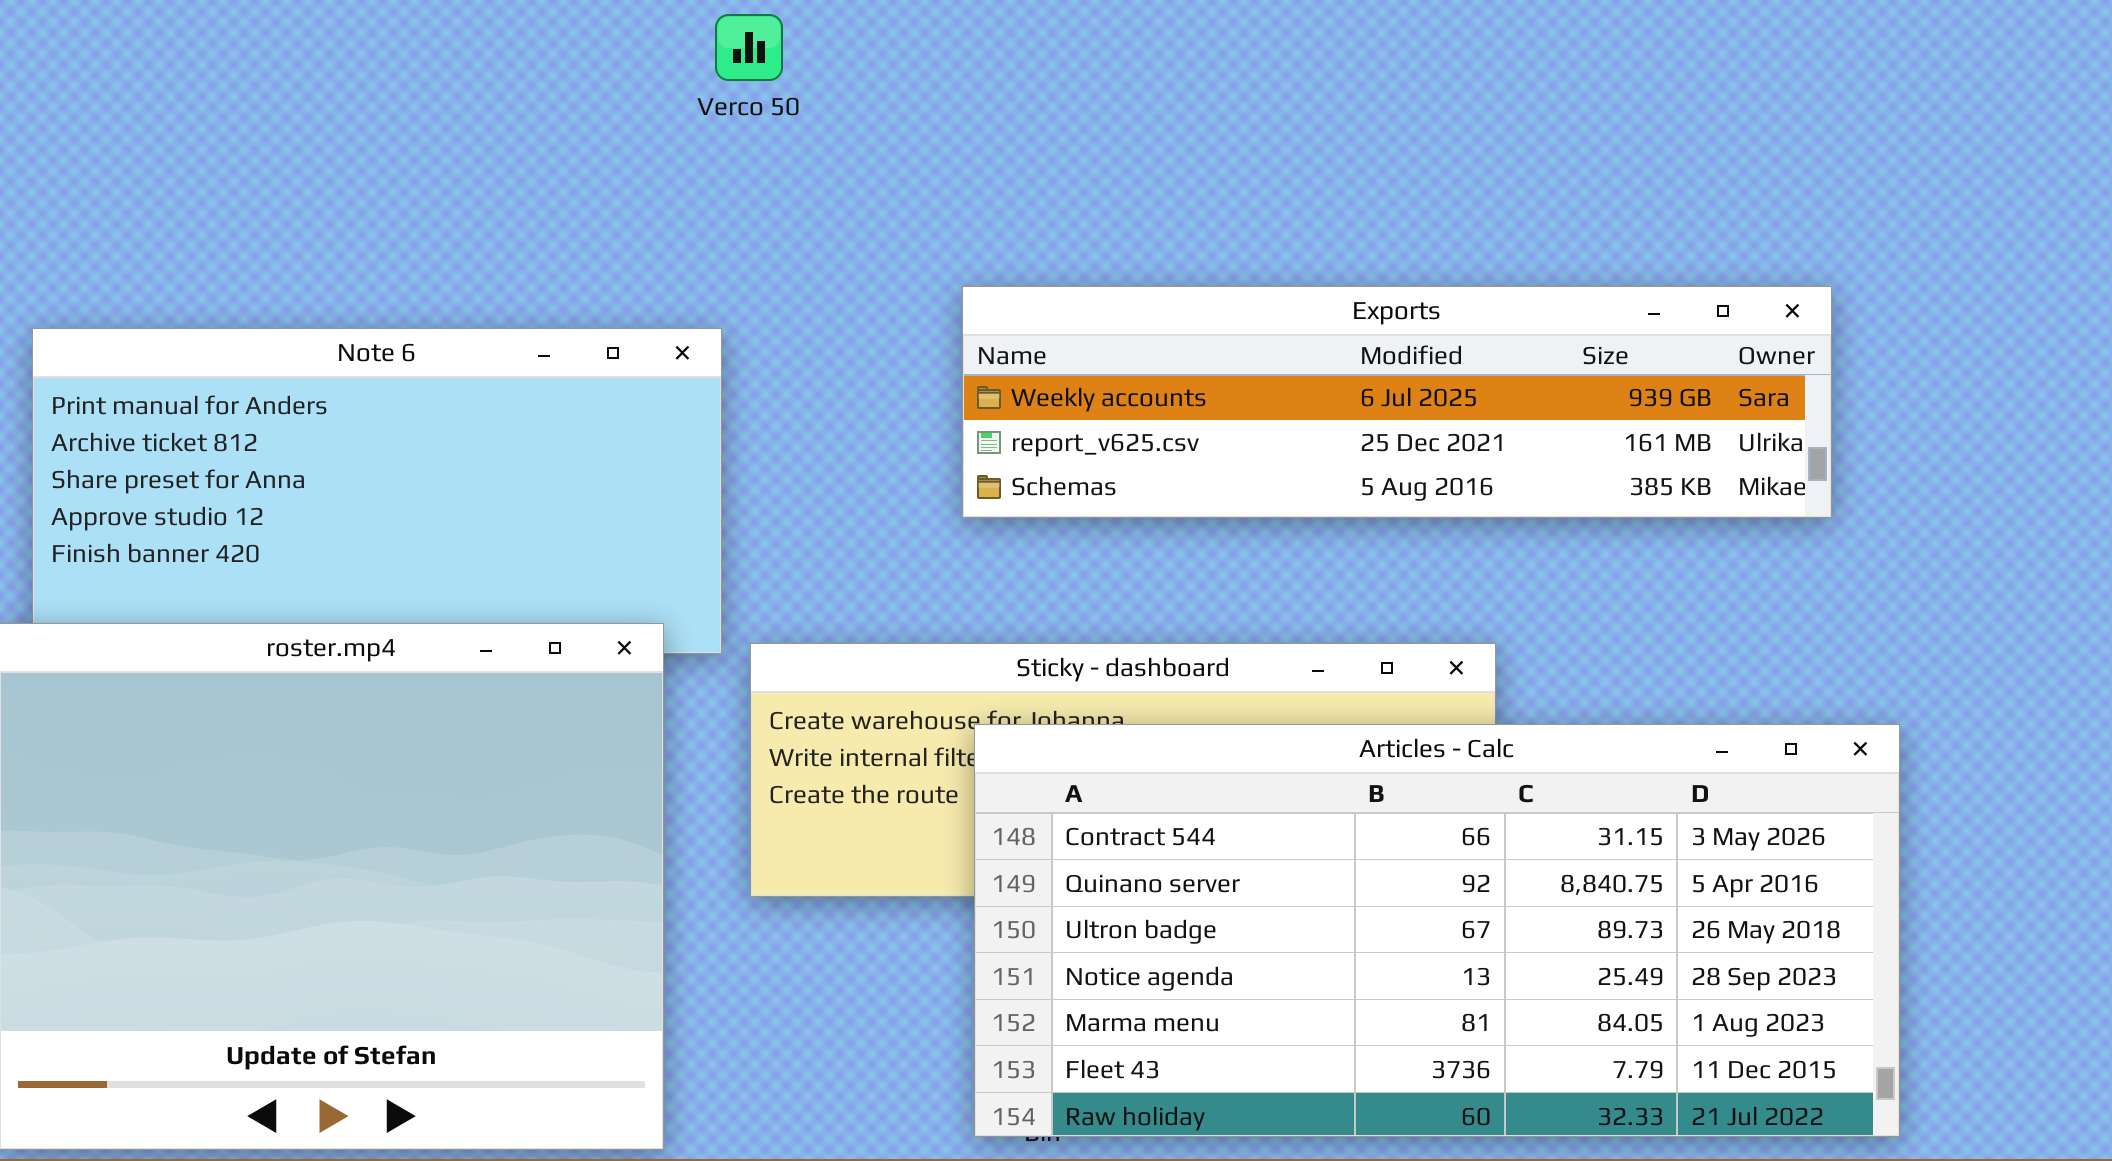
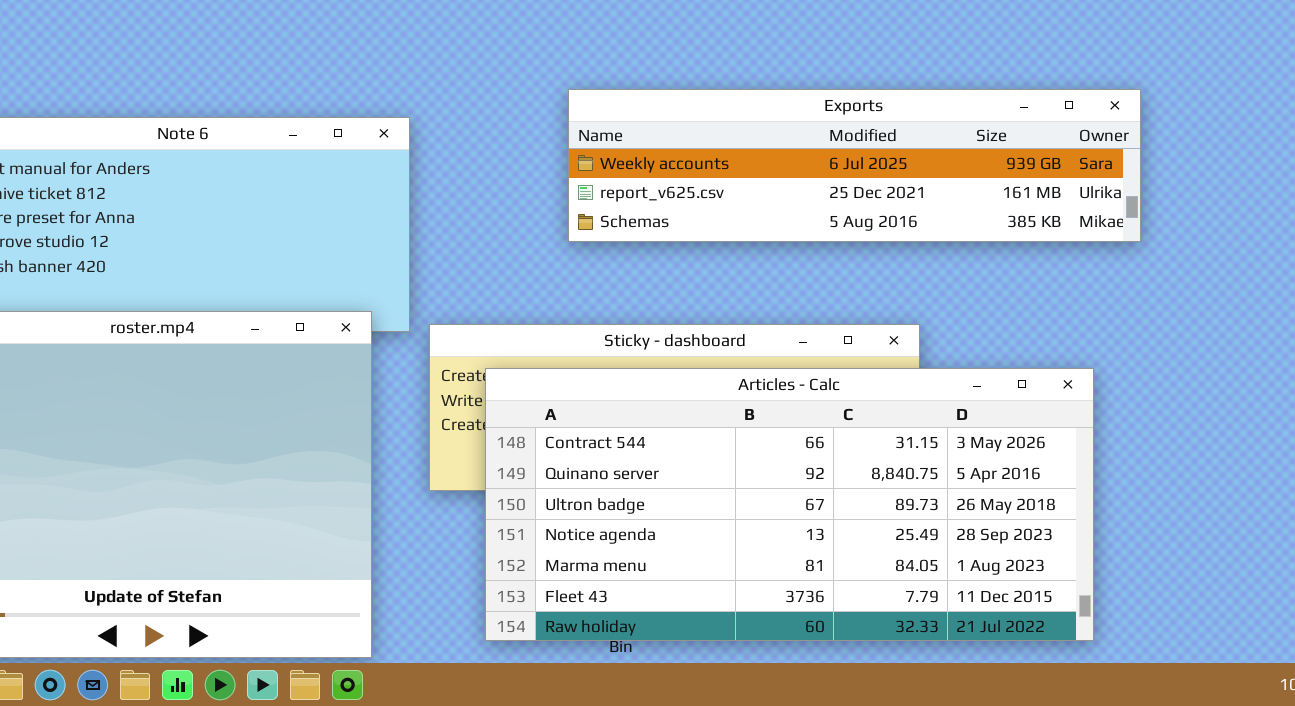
Articles - Calc: [974,724,1900,1137] -> [485,368,1094,641], moved

